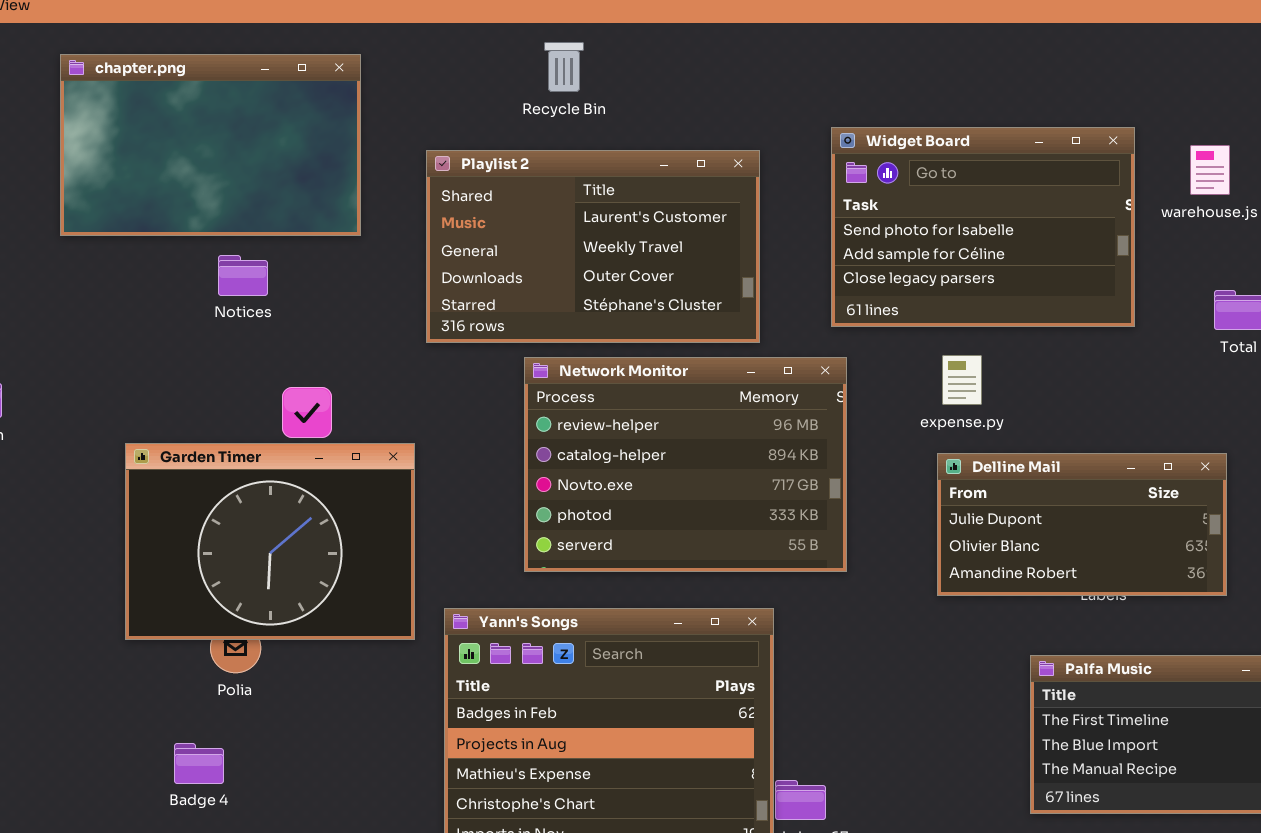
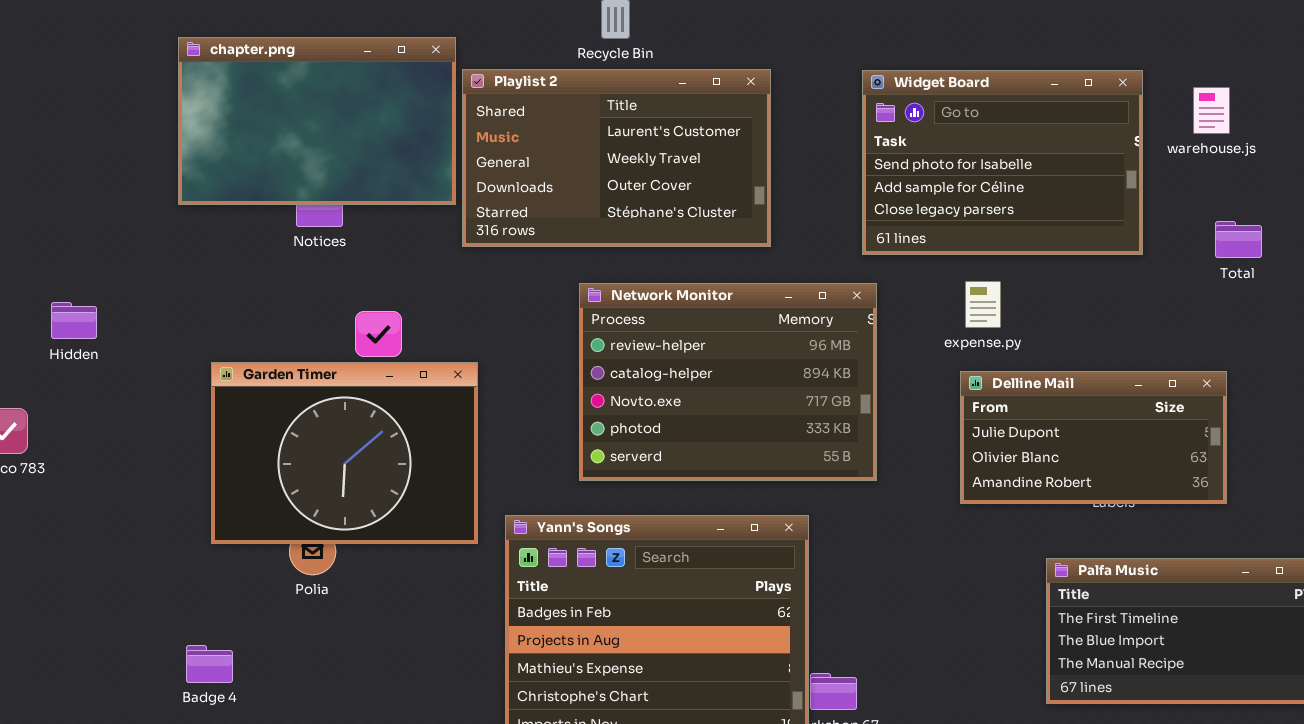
chapter.png: [60,54,361,236] -> [178,37,456,205], moved
Playlist 2: [426,150,760,343] -> [462,69,771,247], moved
Badge 4: [174,743,224,784] -> [186,645,233,683], moved

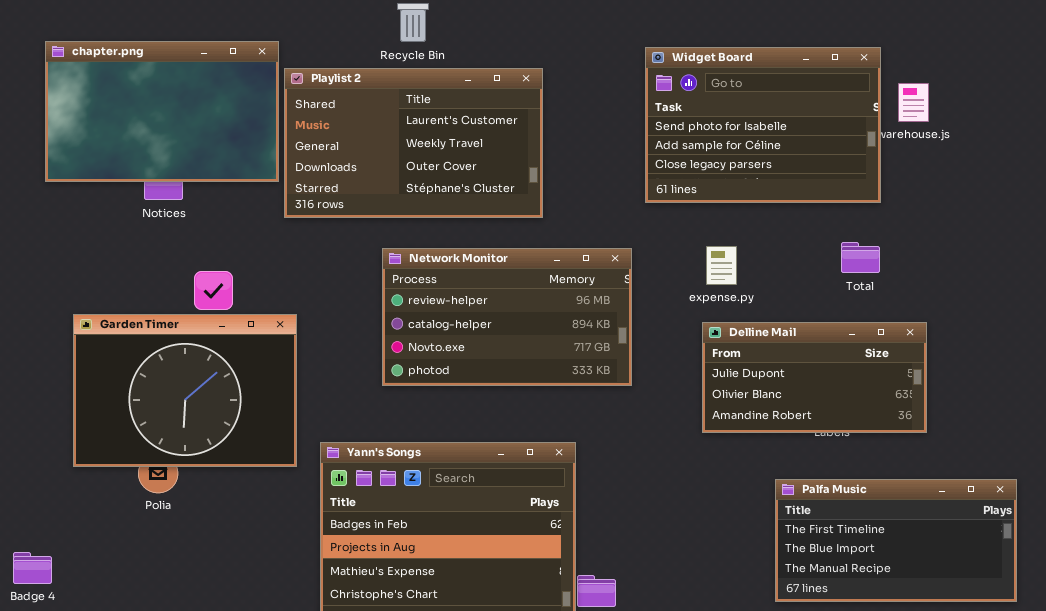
Widget Board: [862,70,1143,255] -> [645,47,881,203], moved
Total: [1215,221,1262,258] -> [841,242,880,273], moved
Network Monitor: [579,283,877,481] -> [382,248,632,386], resized
Badge 4: [186,645,233,683] -> [13,552,52,584], moved

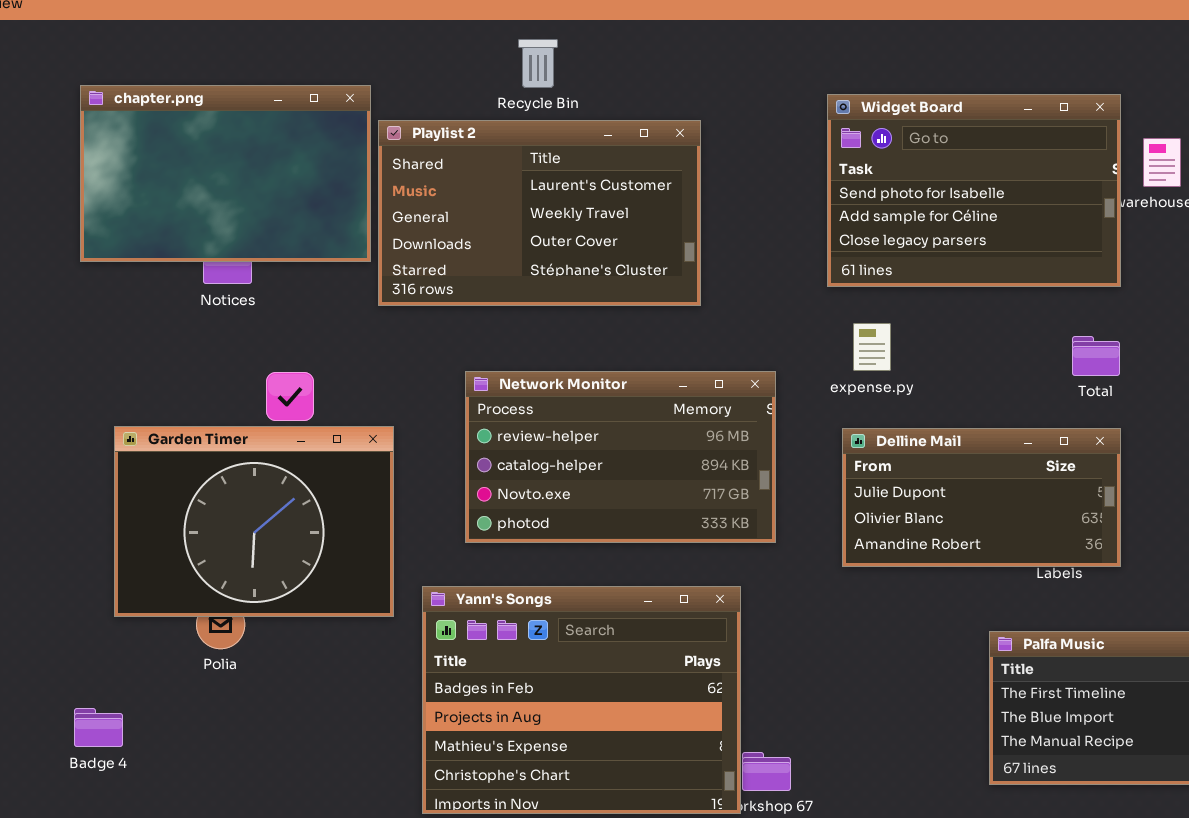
expense.py: [706,246,737,285] -> [853,323,891,371], moved
Network Monitor: [382,248,632,386] -> [465,371,776,543], moved
Delline Mail: [702,322,927,433] -> [842,428,1121,567], moved
Badge 4: [13,552,52,584] -> [74,708,123,747], moved

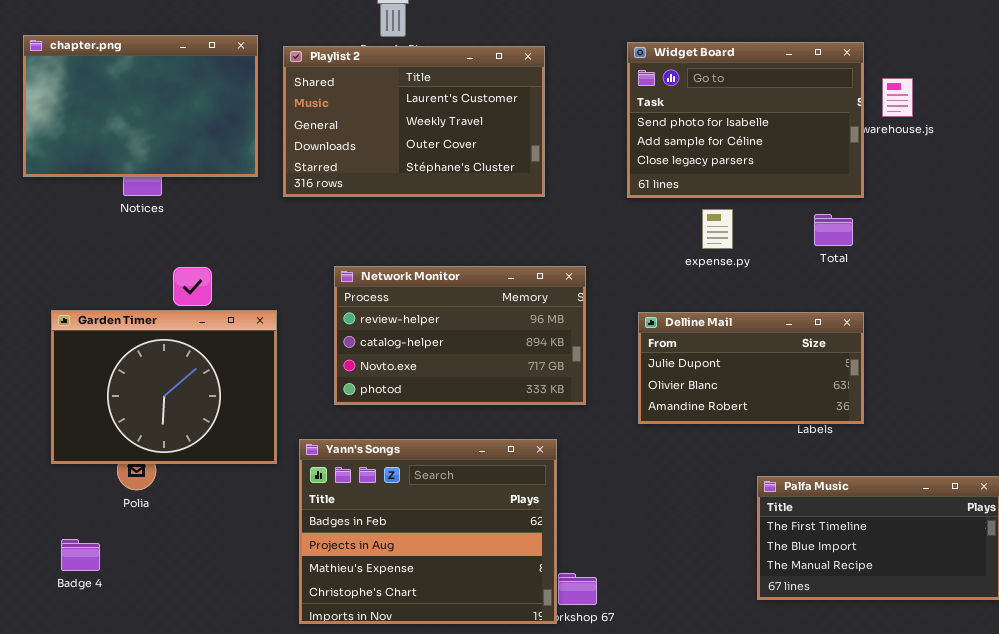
Playlist 2: [378,120,701,306] -> [283,46,545,197], moved
expense.py: [853,323,891,371] -> [702,209,733,249], moved
Total: [1072,336,1120,376] -> [814,214,853,246], moved
Badge 4: [74,708,123,747] -> [61,539,100,571], moved

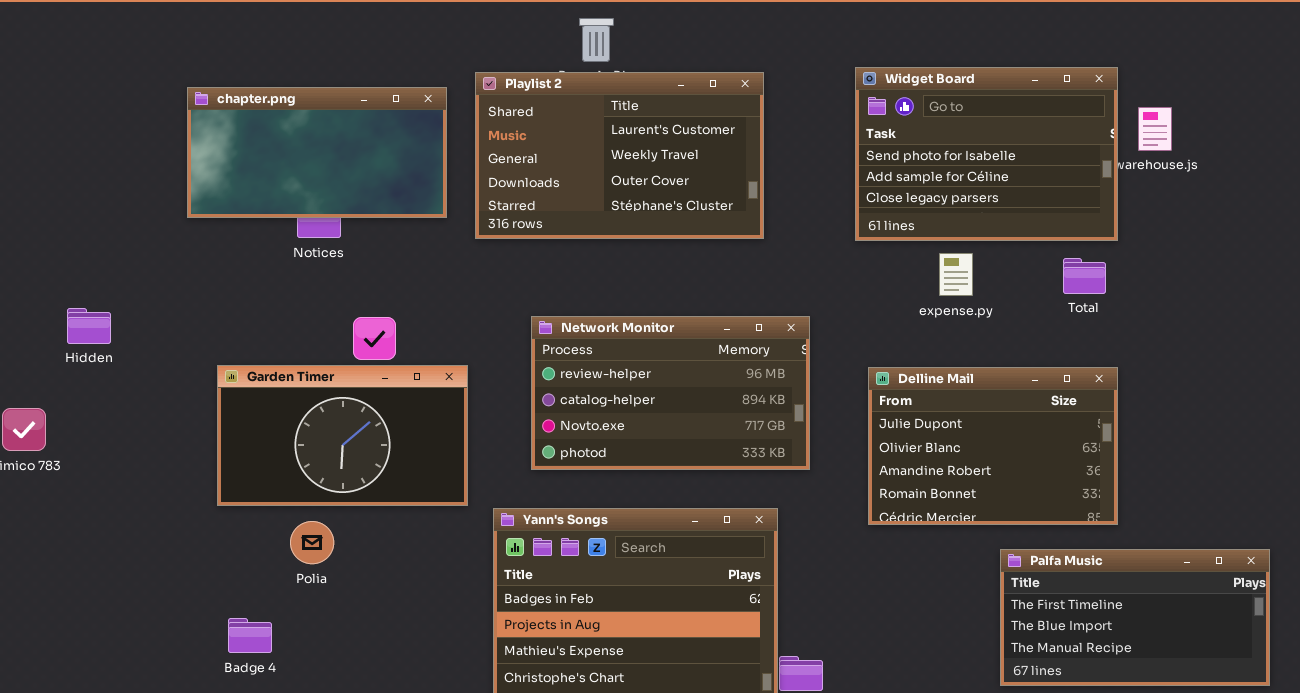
chapter.png: [23,35,258,177] -> [187,87,447,218], resized
Garden Timer: [51,310,277,464] -> [217,365,468,506], resized
Delline Mail: [638,312,864,424] -> [868,367,1118,525], resized

